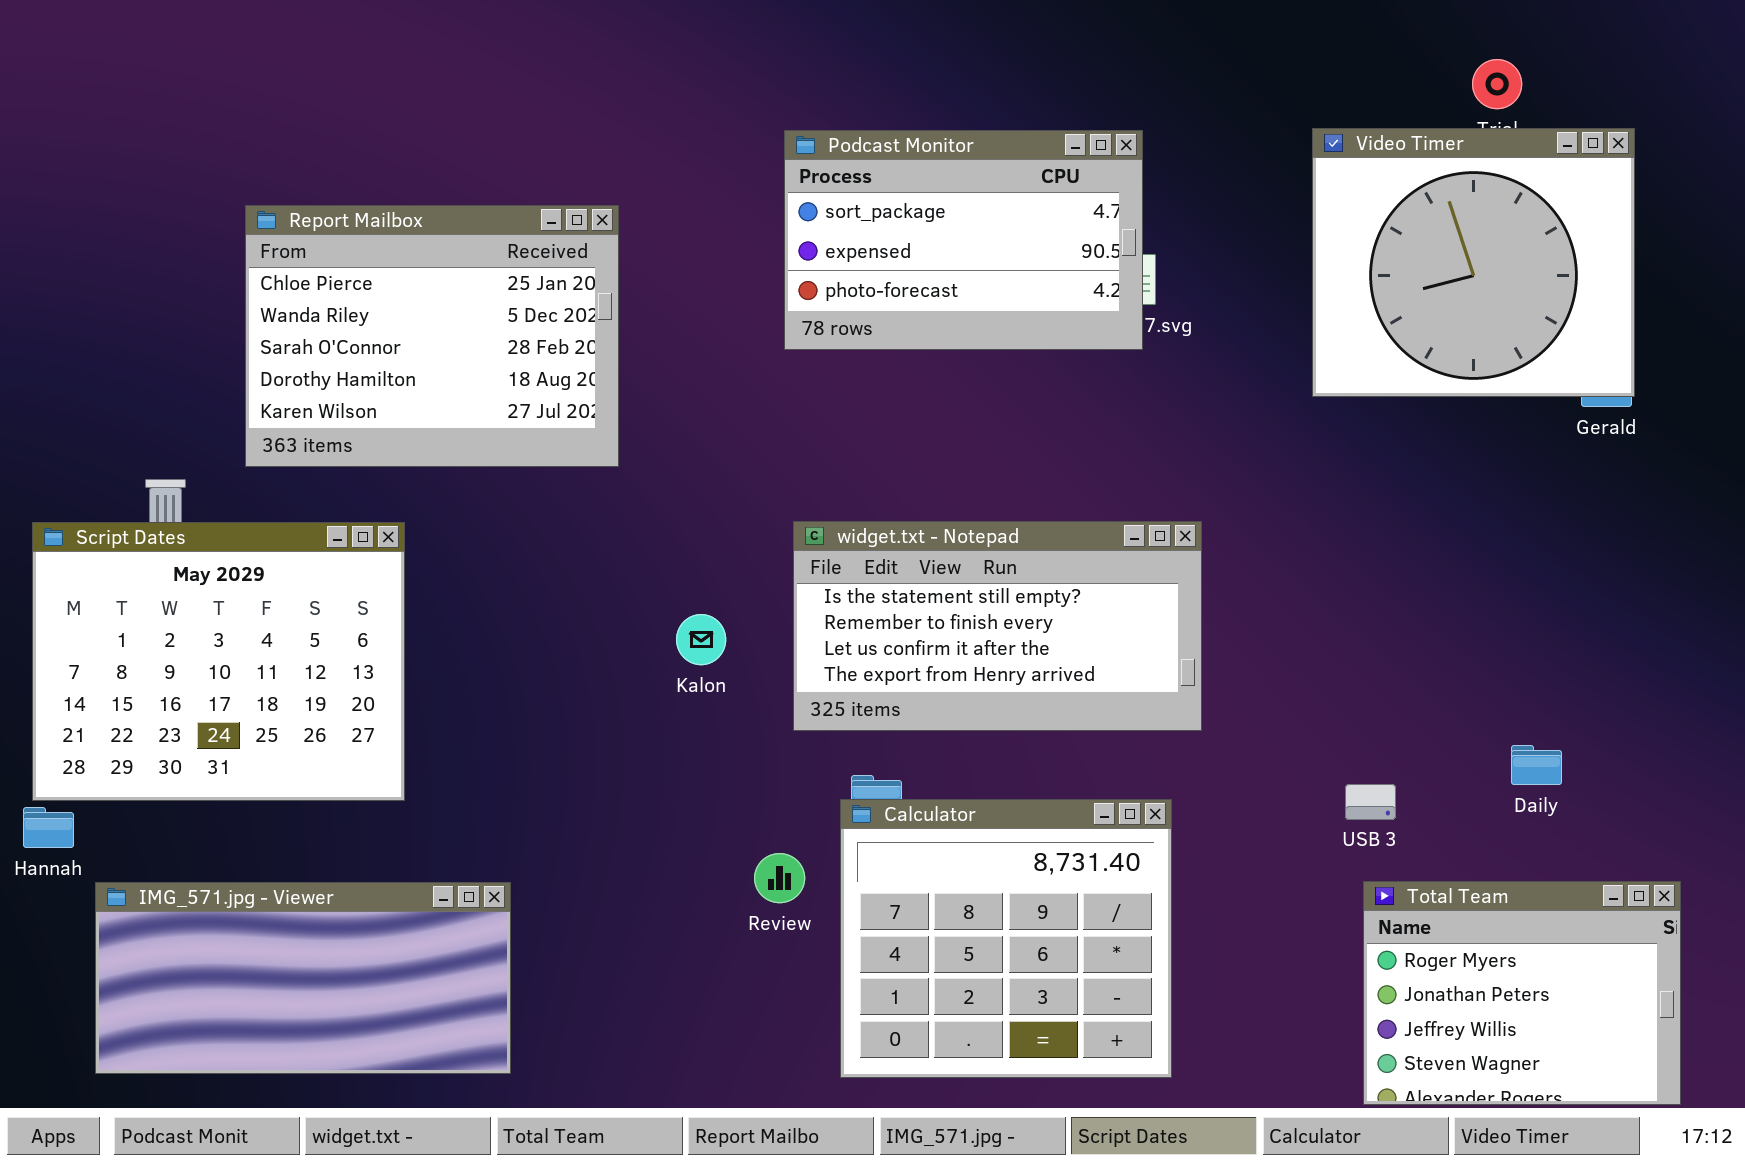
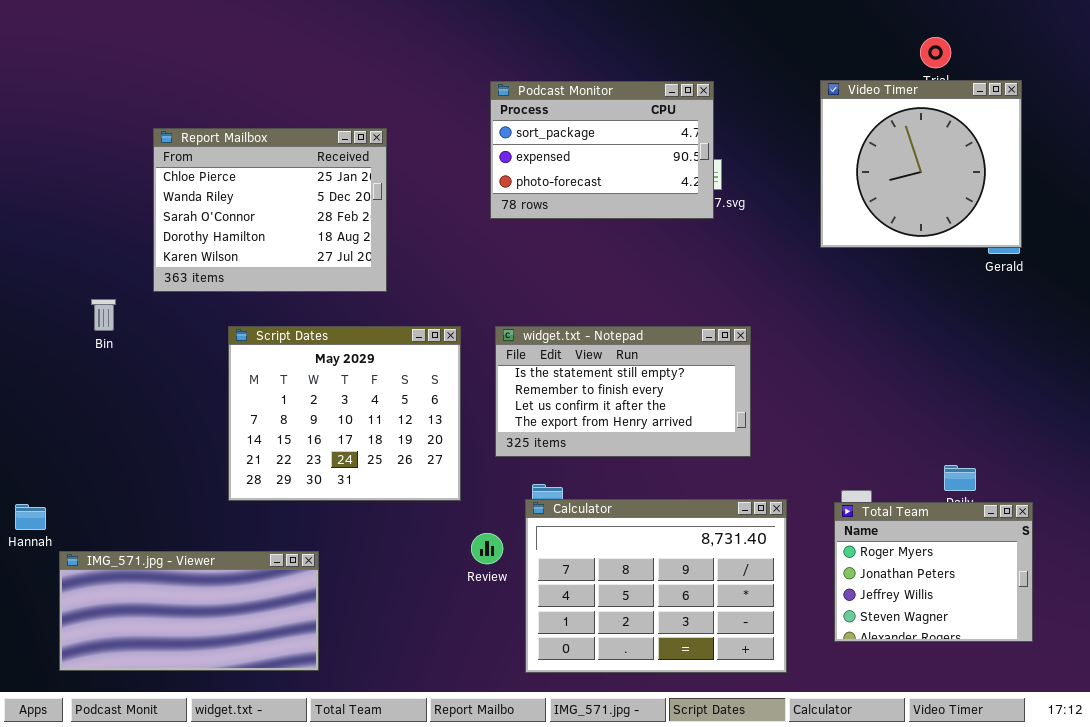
Script Dates: [32,522,405,801] -> [228,326,461,501], moved
Calculator: [840,799,1172,1078] -> [525,499,787,673], resized
Total Team: [1363,881,1681,1105] -> [834,502,1033,642], moved

